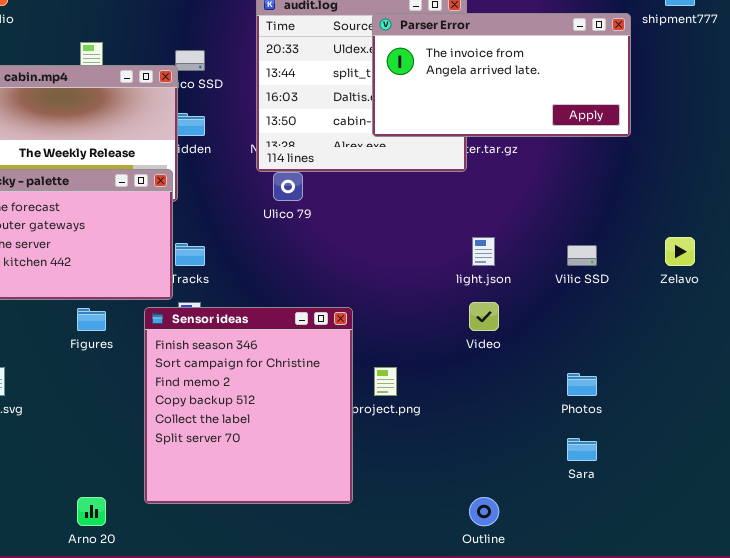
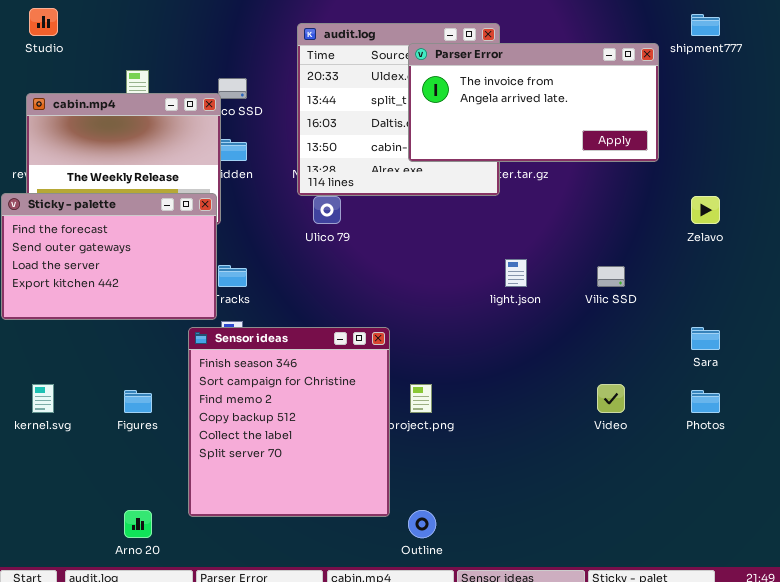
Zelavo: [665,237,695,266] -> [691,196,720,224], moved
Video: [469,302,499,331] -> [597,384,625,413], moved
Figures: [77,308,106,331] -> [124,390,152,413], moved
Photos: [567,373,597,396] -> [691,390,720,413], moved
Sara: [567,438,597,461] -> [691,327,720,350], moved
Outline: [469,497,499,526] -> [408,510,436,538], moved

